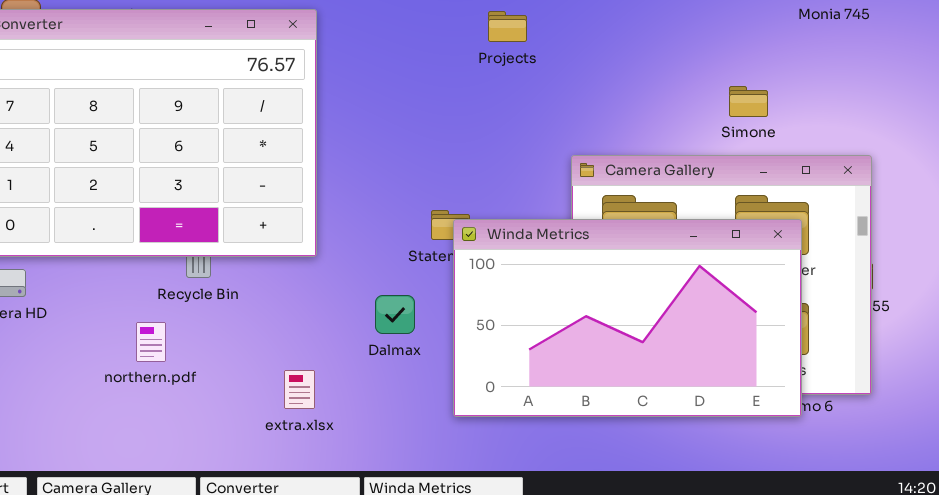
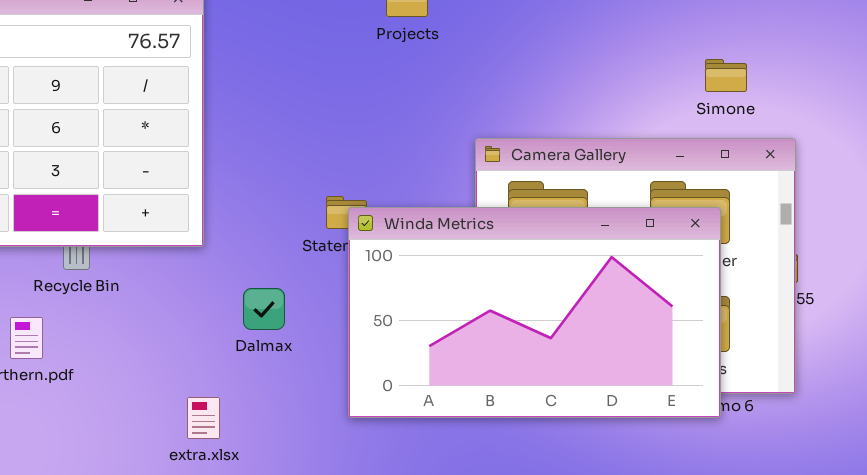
Simone: [729,86,768,117] -> [705,59,747,92], moved
Dalmax: [375,295,415,334] -> [243,288,285,330], moved
extra.xlsx: [284,370,315,409] -> [187,397,220,439], moved

